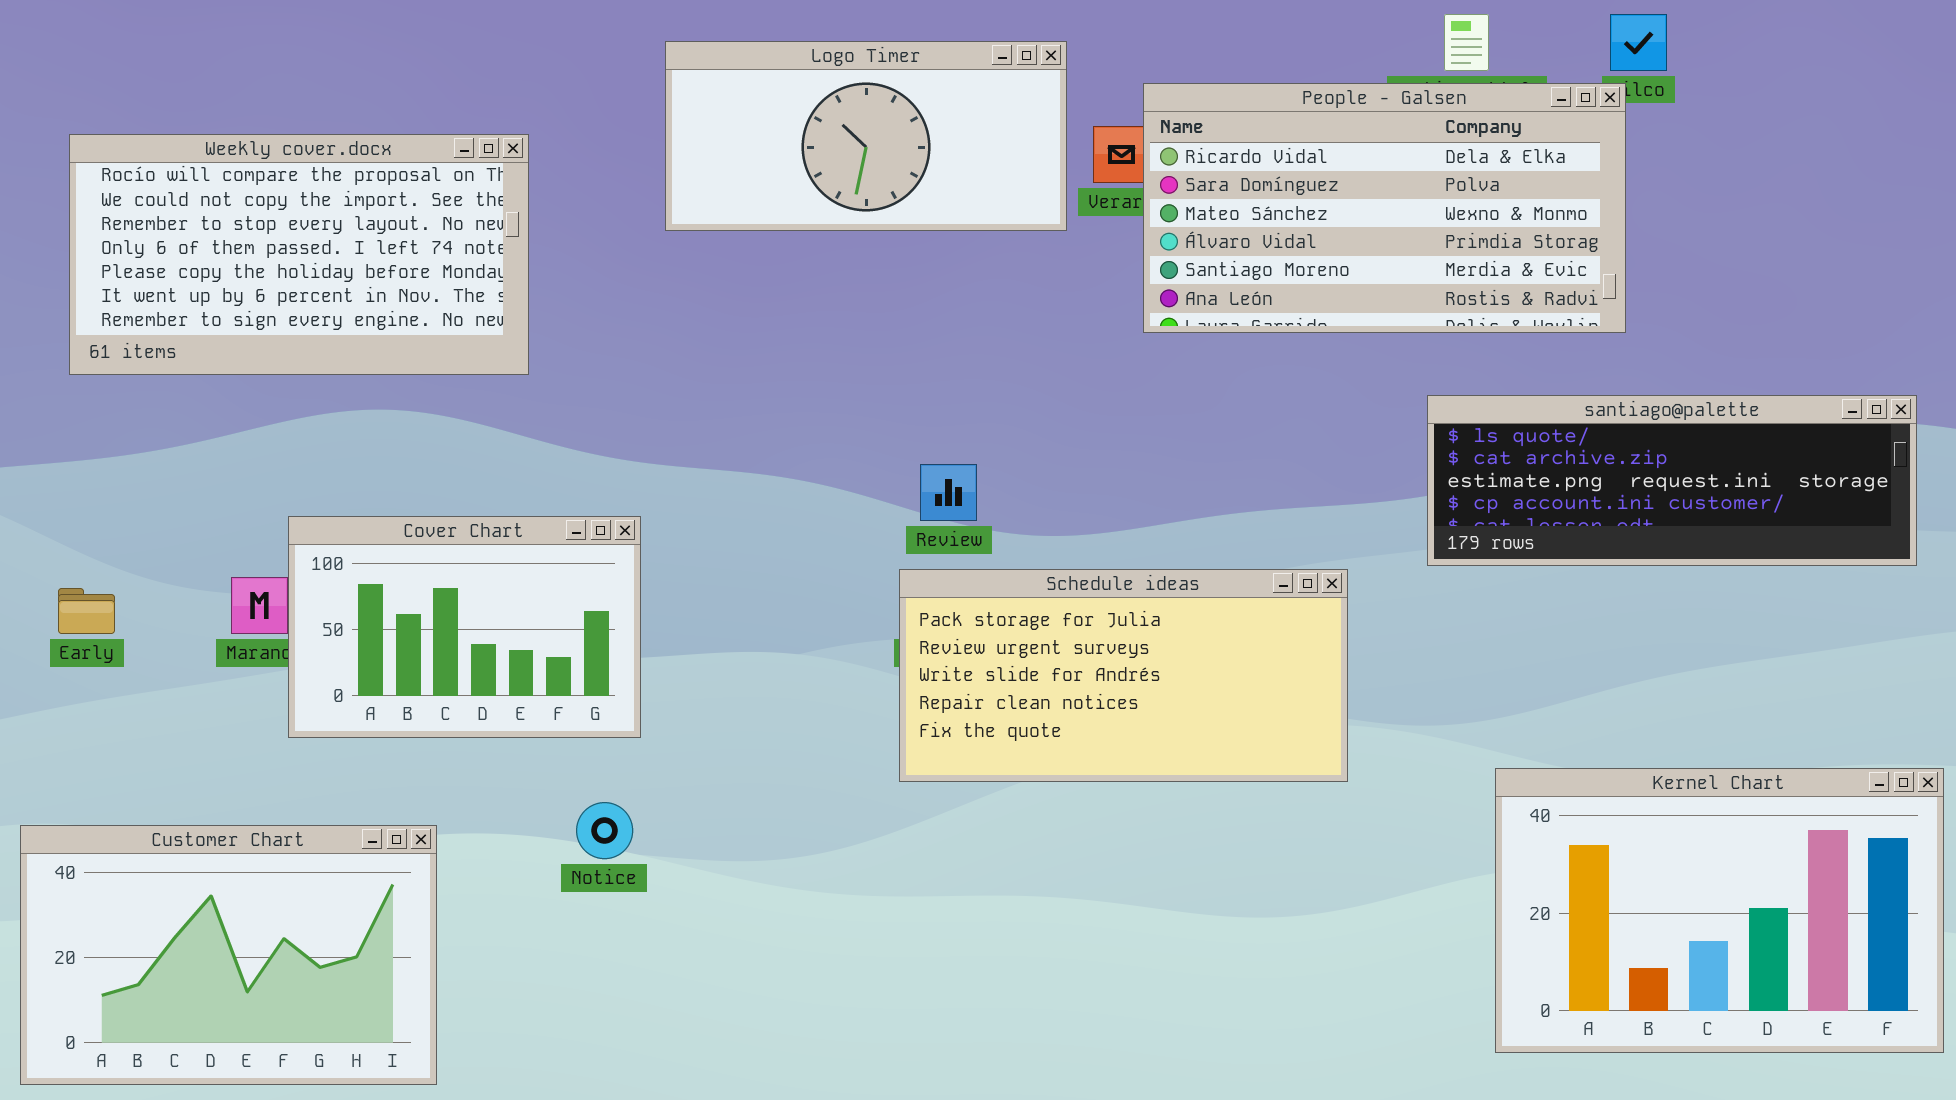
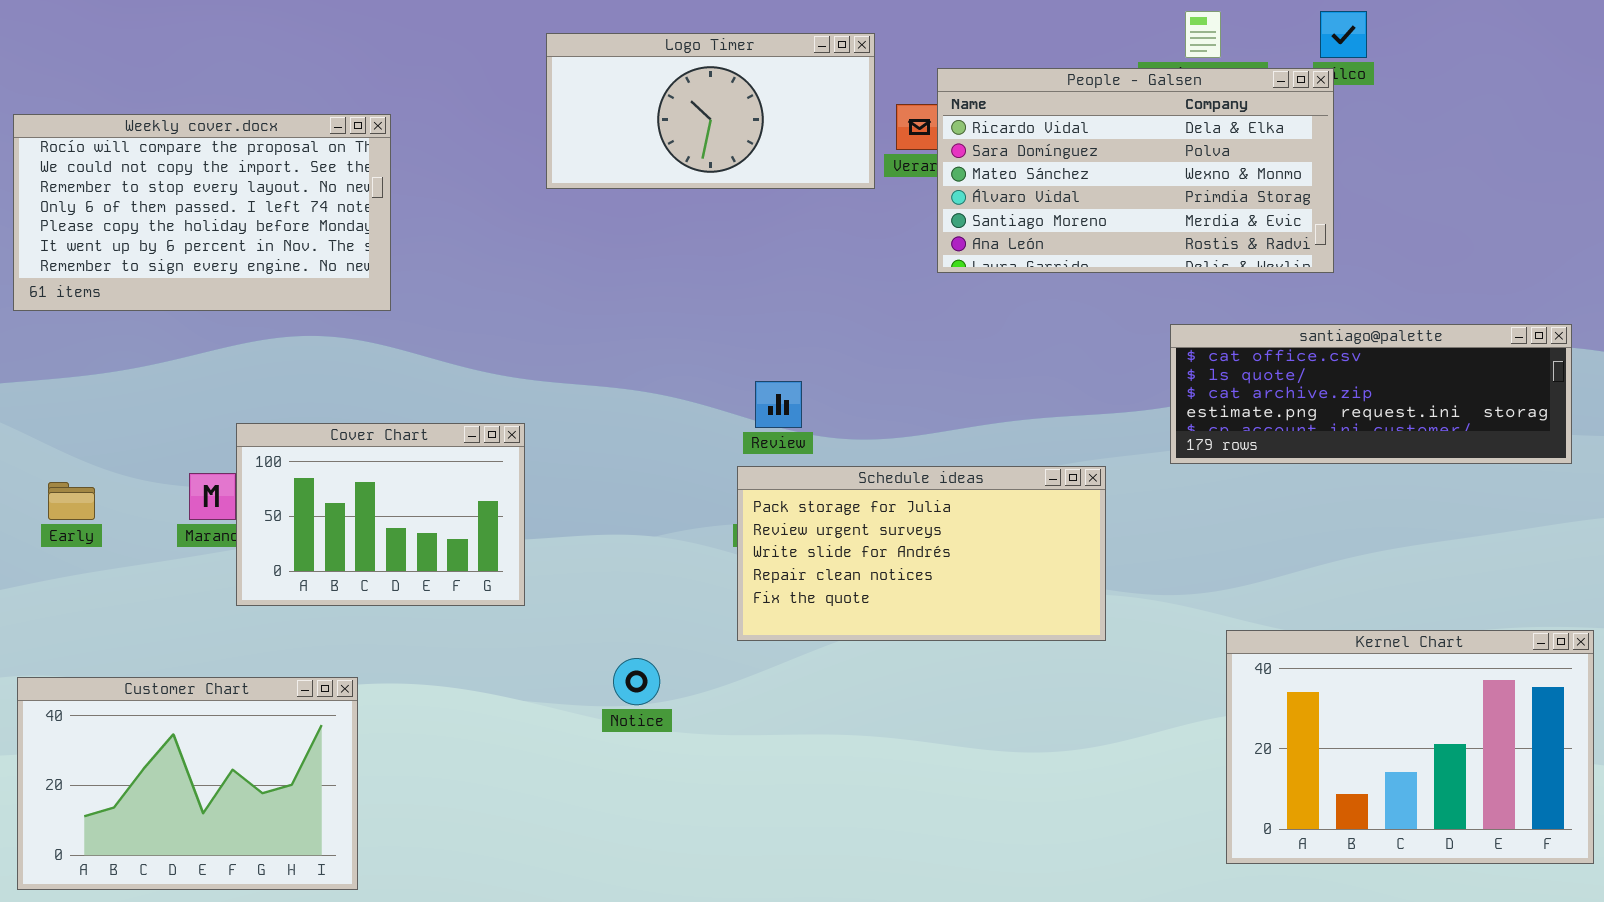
Weekly cover.docx: [69,134,529,375] -> [13,114,391,311], moved
santiago@palette: [1427,395,1917,566] -> [1170,324,1572,464], scrolled up 1 row
Notice: [576,802,633,859] -> [613,658,660,705], moved

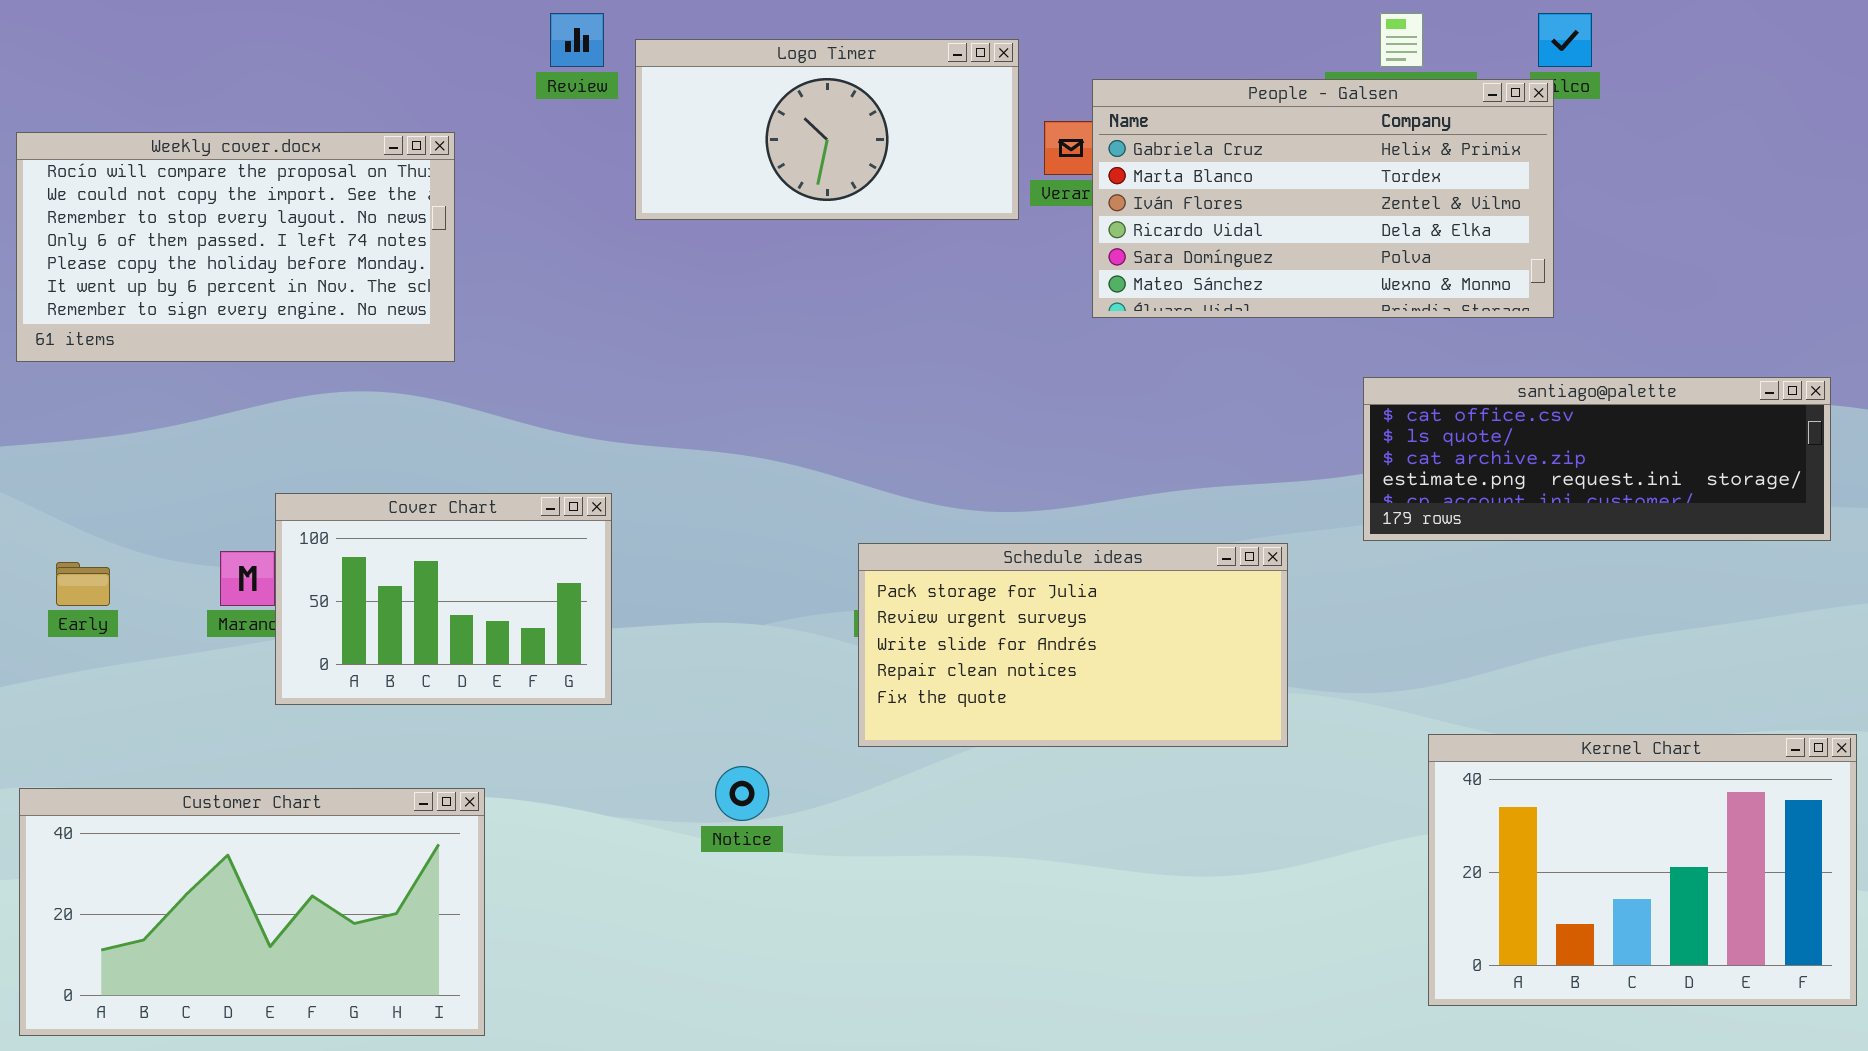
People - Galsen: [937,68,1334,273] -> [1092,79,1554,318], scrolled up 3 rows
Review: [755,381,802,428] -> [550,13,604,67], moved
Customer Chart: [17,677,358,890] -> [19,788,485,1036], resized

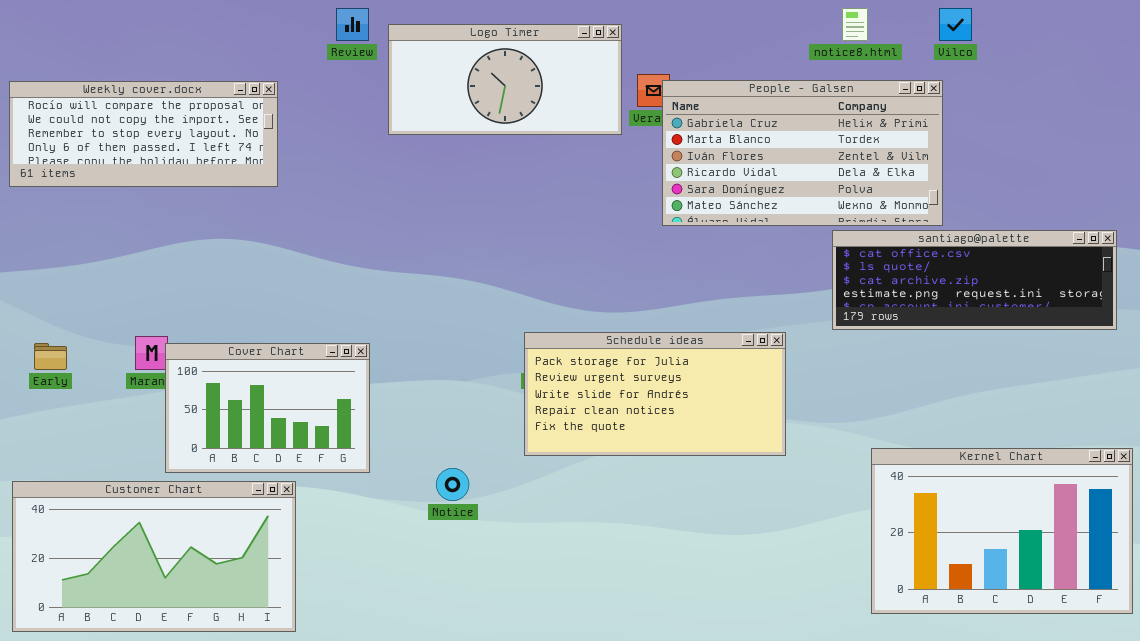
People - Galsen: [1092,79,1554,318] -> [662,80,943,226], moved
Weekly cover.docx: [16,132,455,362] -> [9,81,278,187], resized
Cover Chart: [275,493,612,705] -> [165,343,370,473], moved

